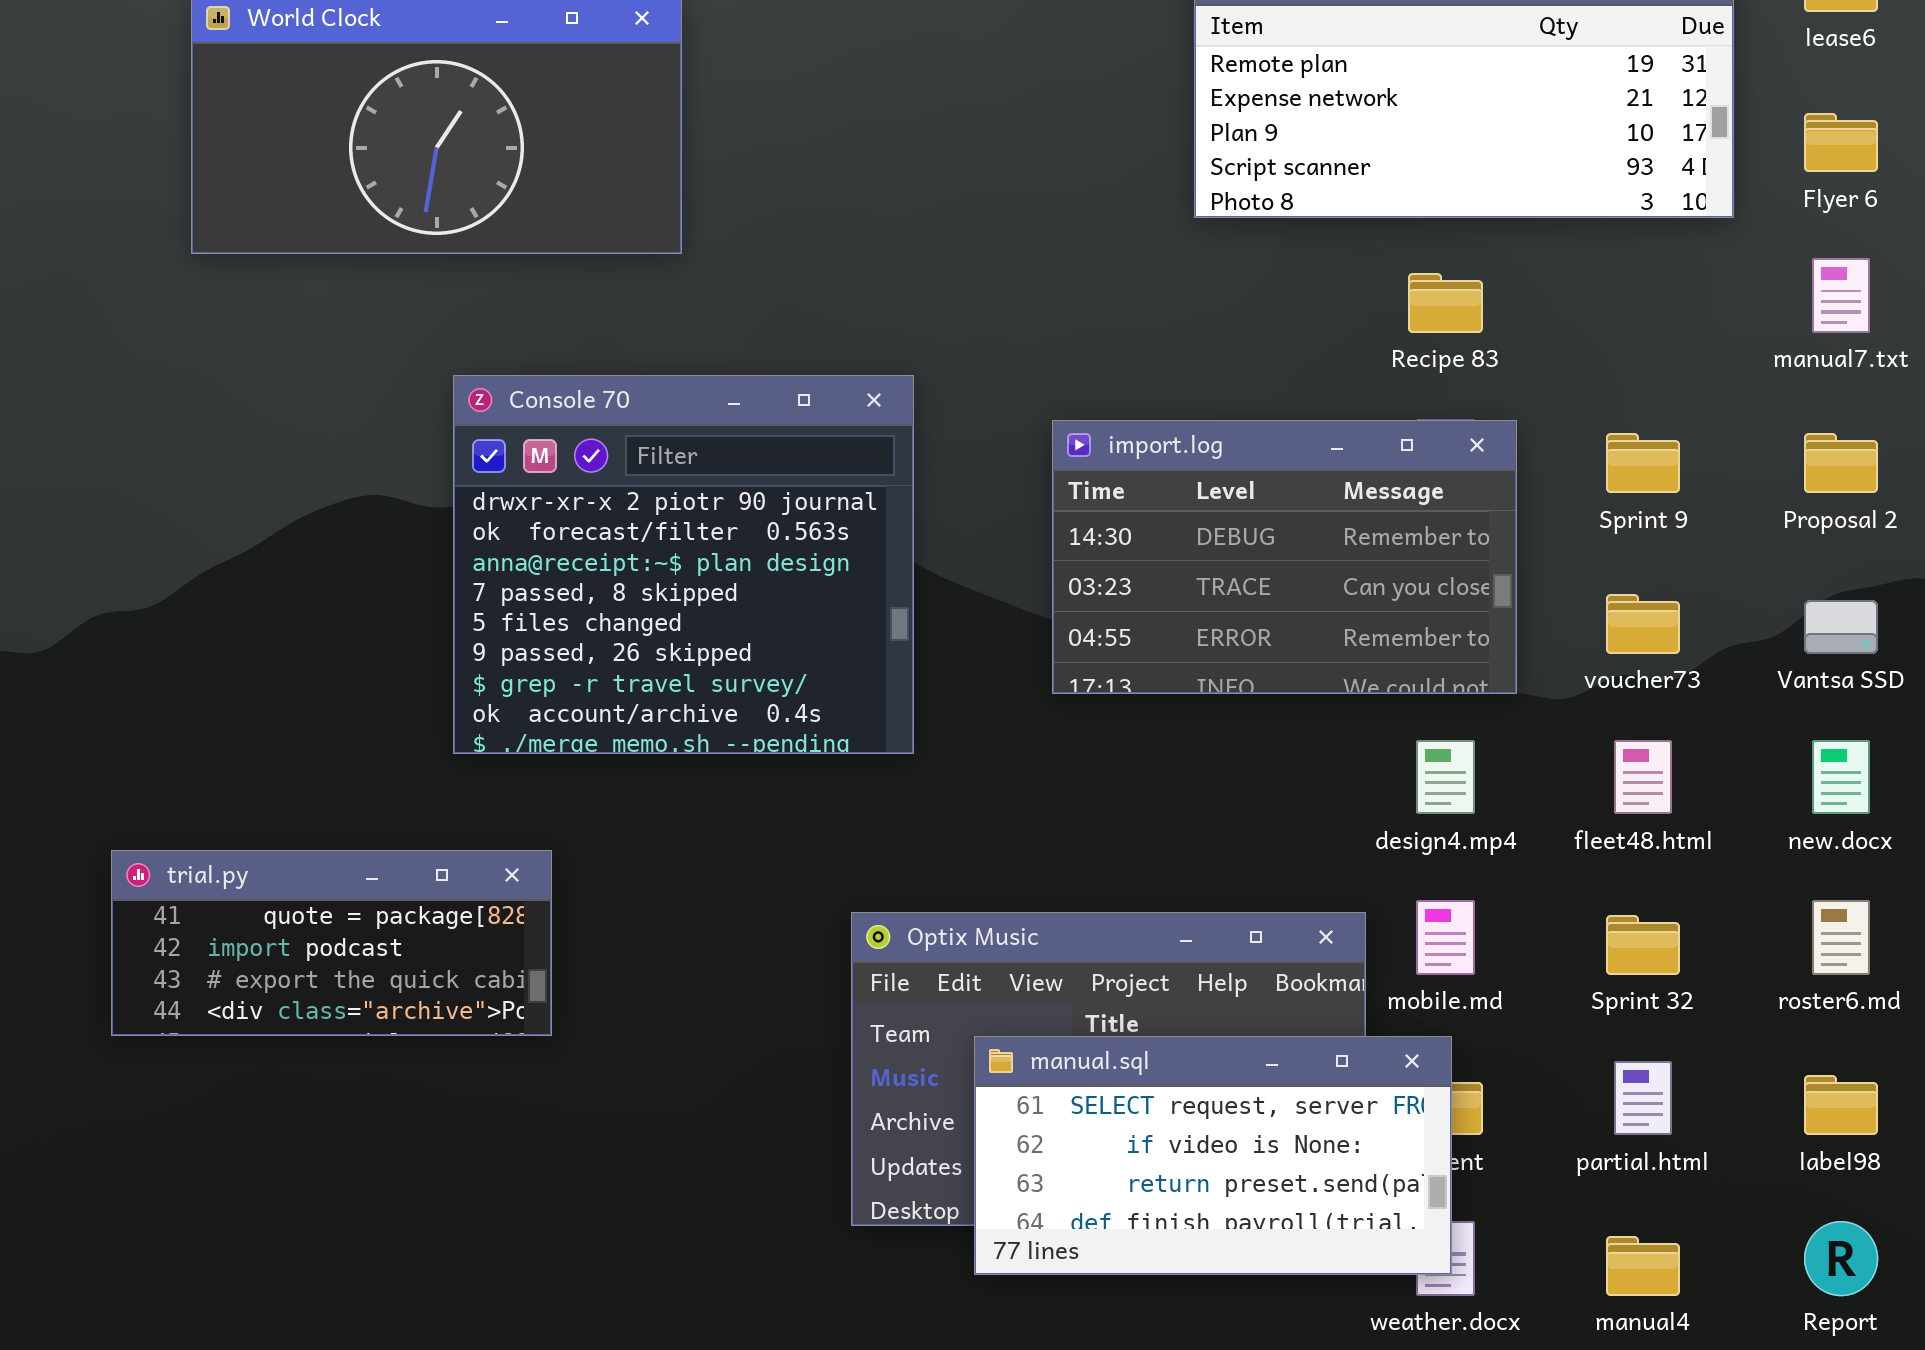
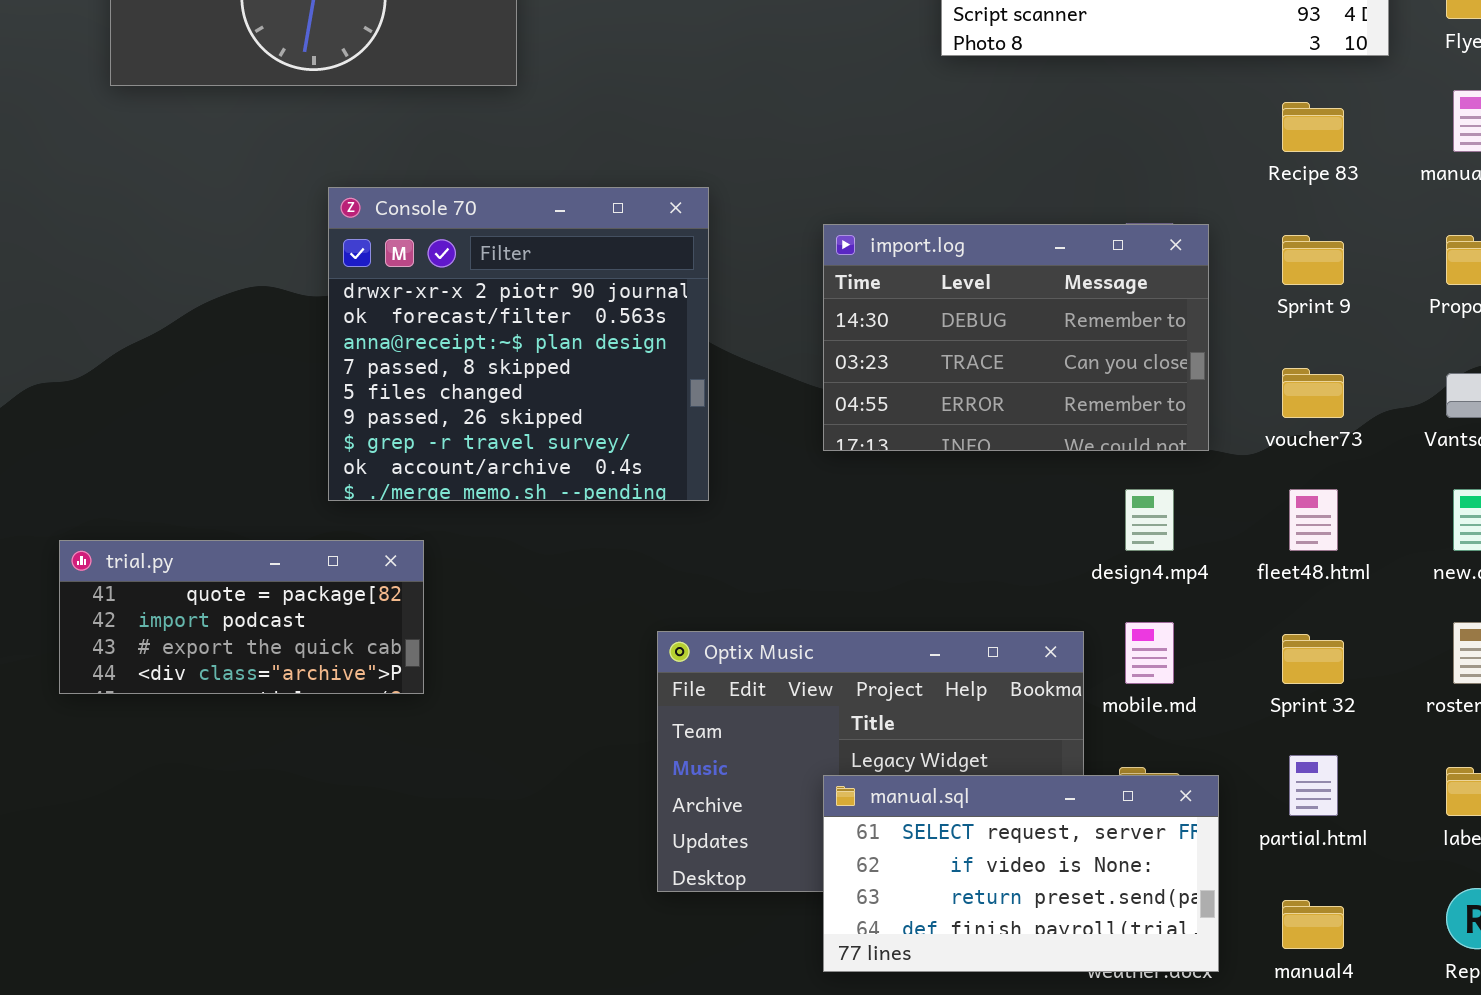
Recipe 83: [1408,273,1483,333] -> [1282,102,1344,152], moved
trial.py: [111,850,552,1036] -> [59,540,424,694], moved
manual.sql: [974,1036,1452,1275] -> [823,775,1219,972], moved

